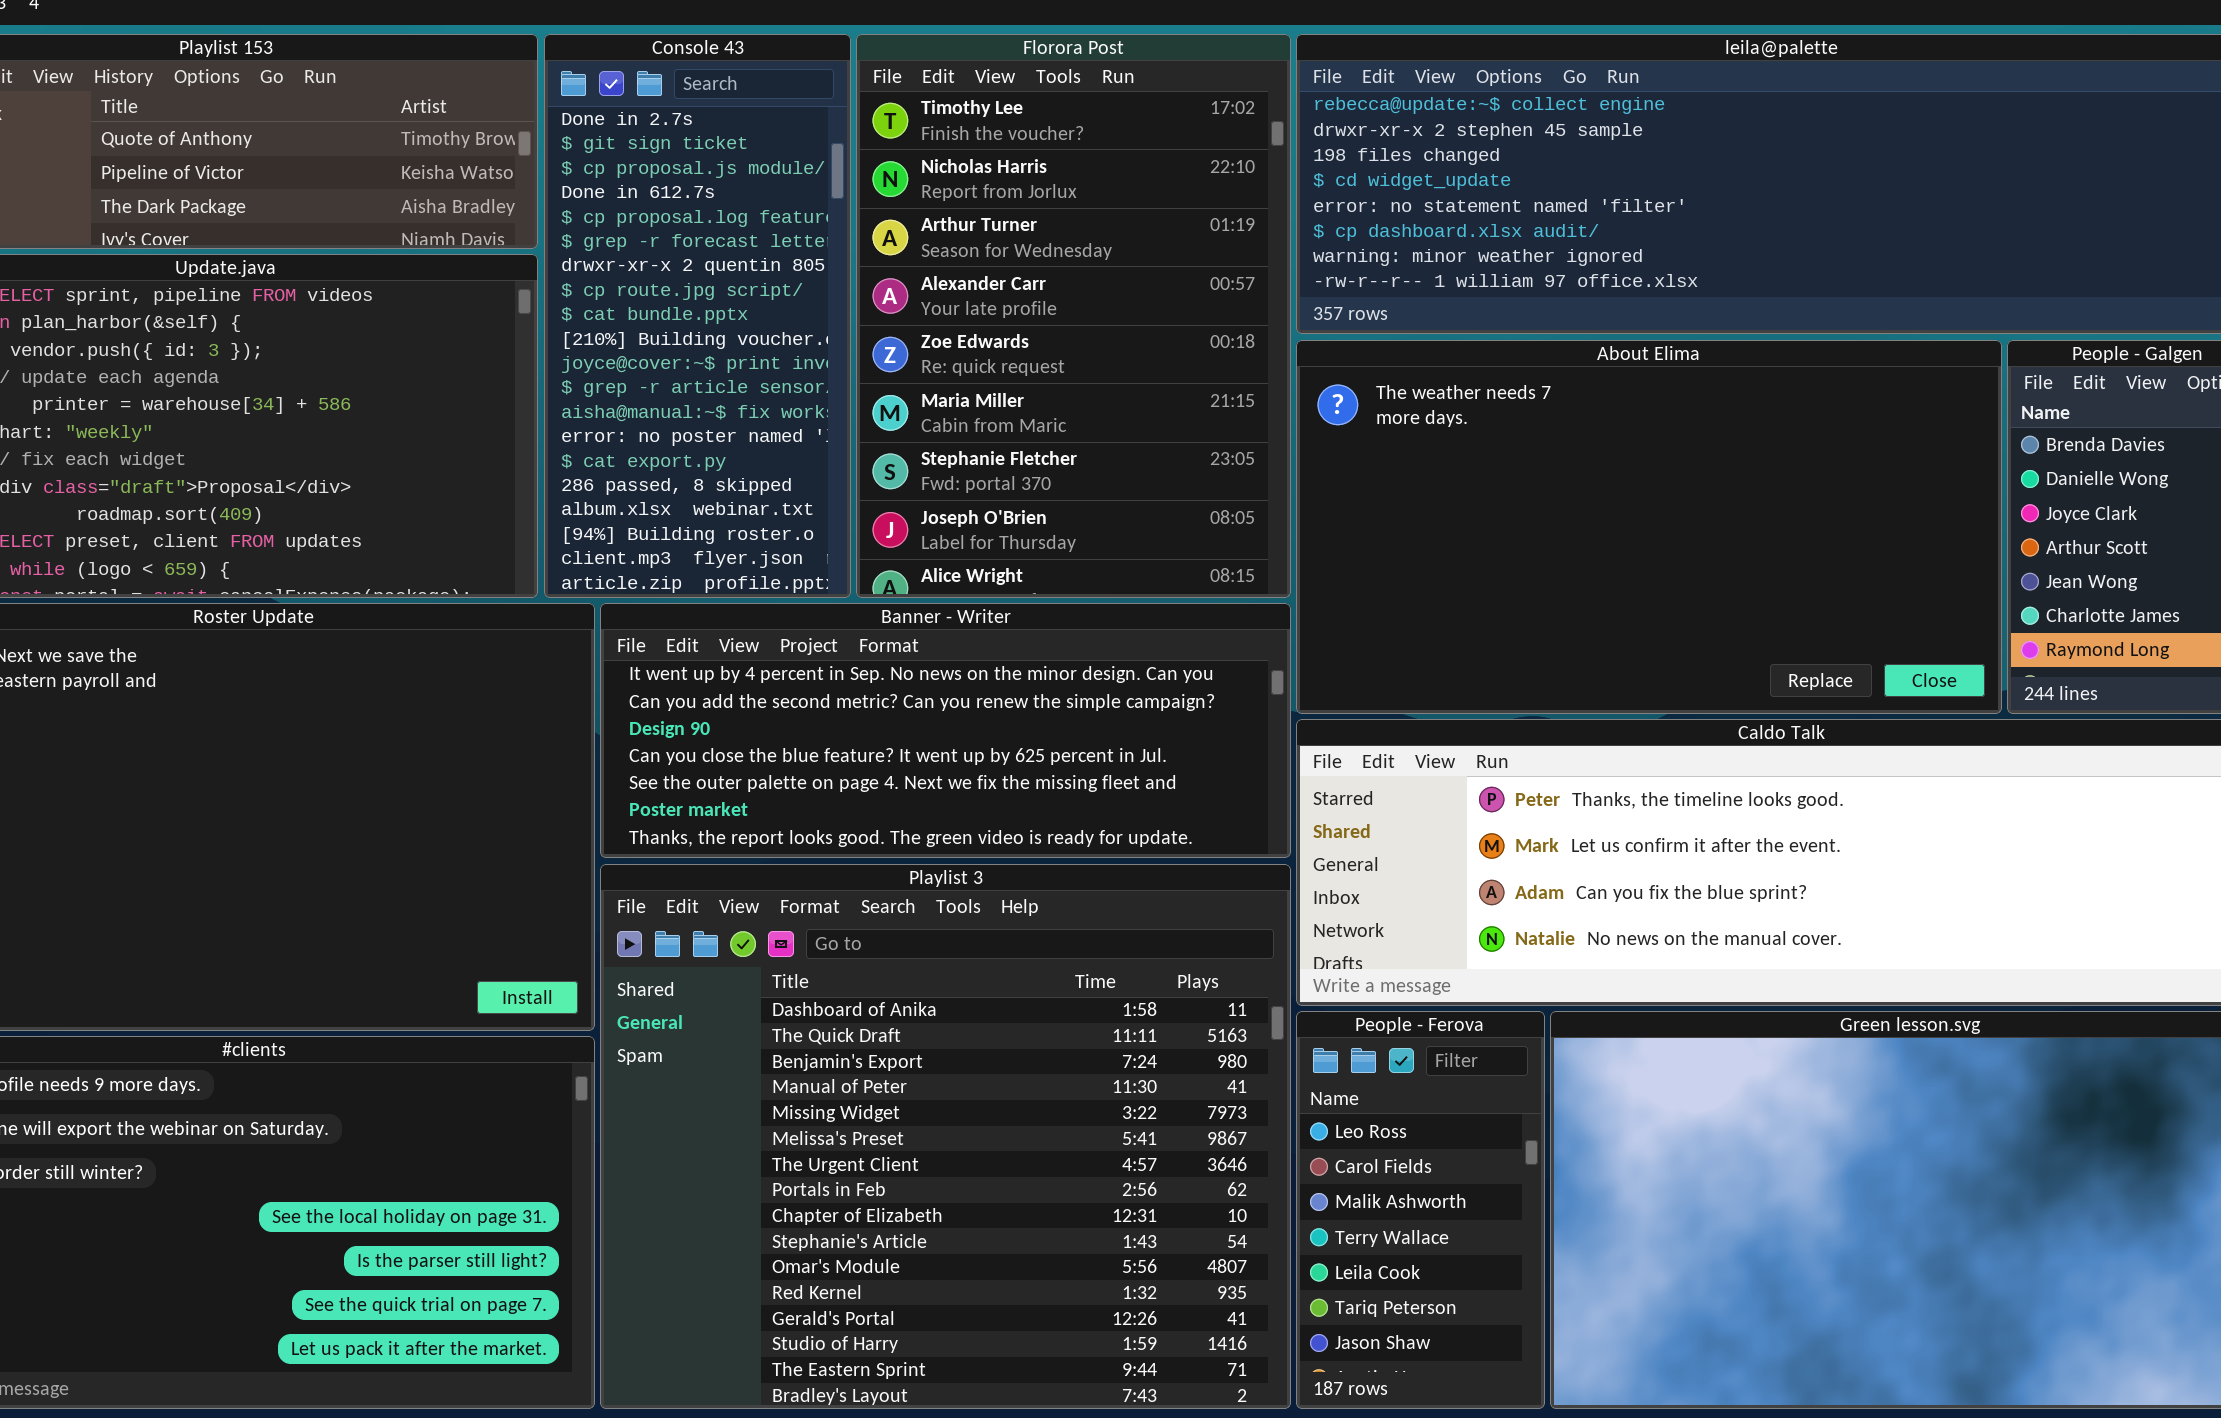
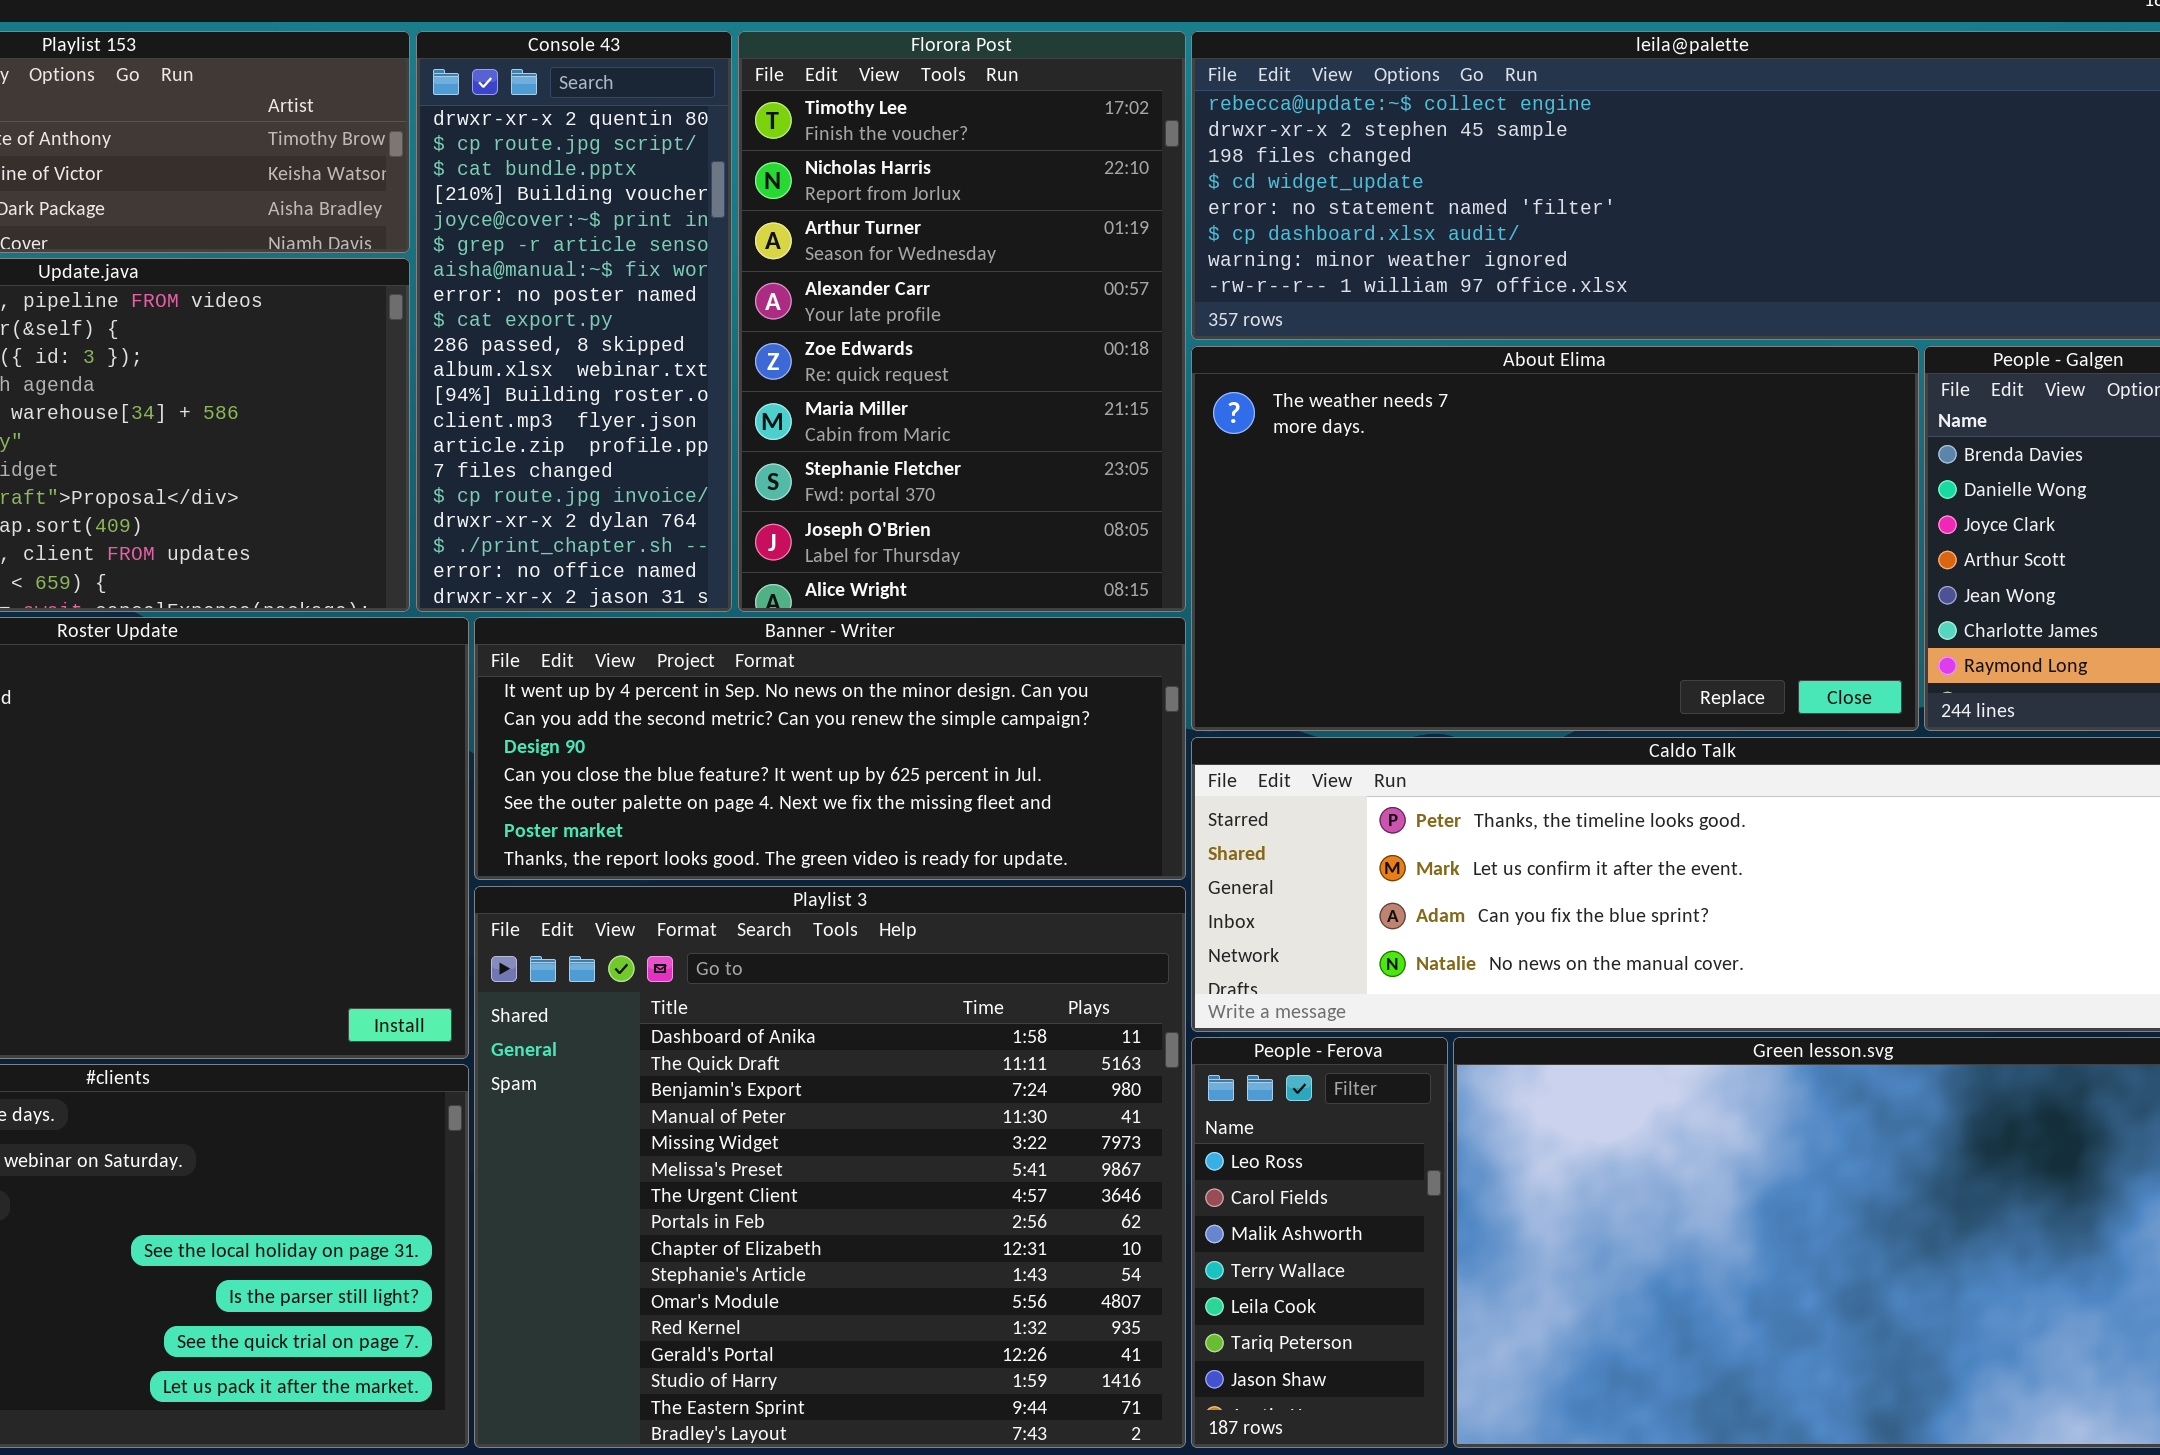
Console 43: [544,34,851,598] -> [416,31,732,612], scrolled down 6 rows

